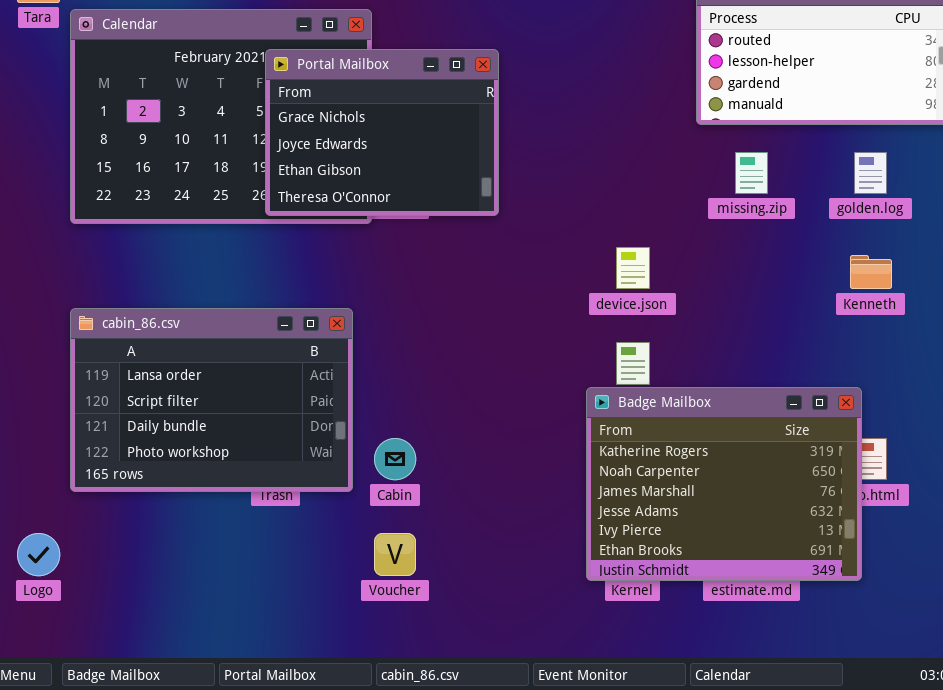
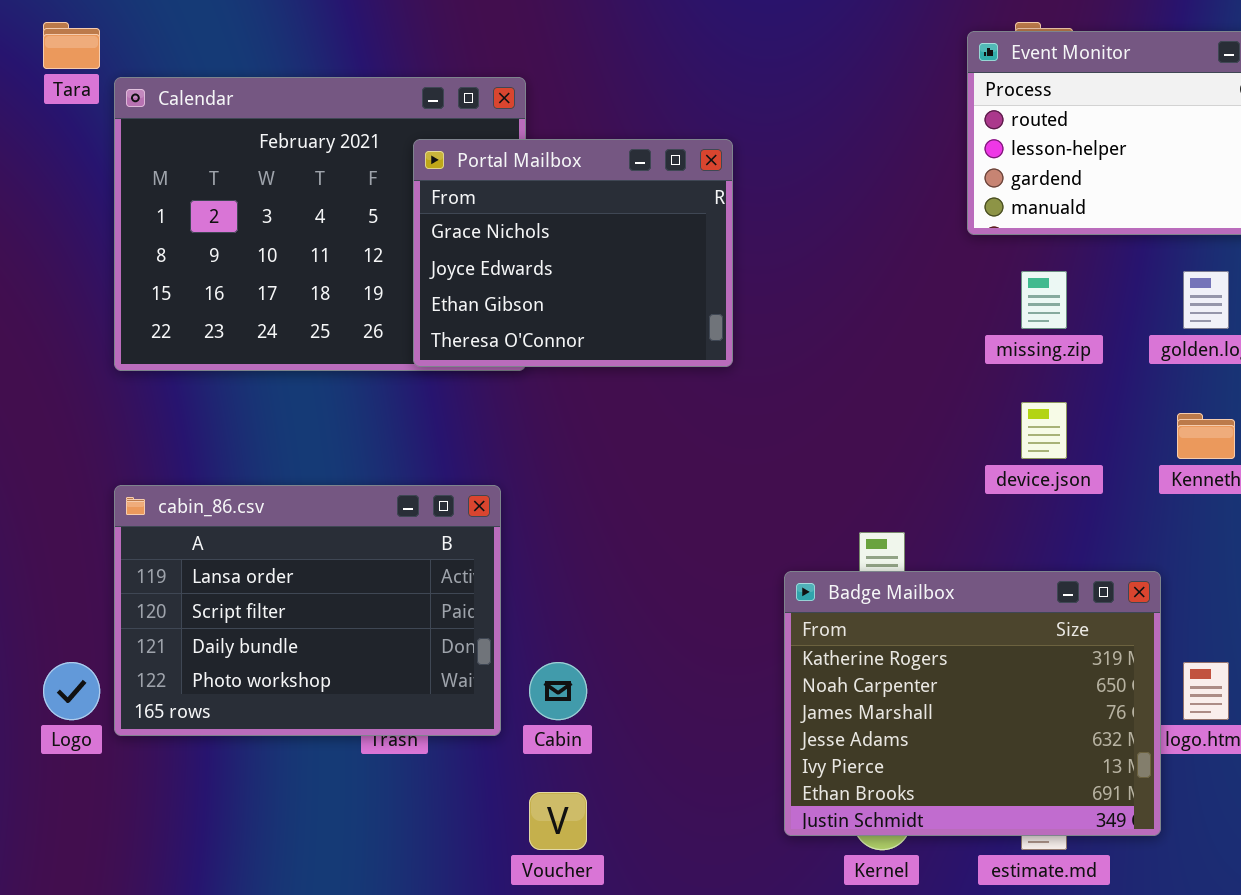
Portal Mailbox: [265,49,499,216] -> [413,139,733,367], moved
device.json: [616,247,650,289] -> [1021,402,1067,459], moved
Badge Mailbox: [586,387,862,581] -> [784,571,1161,836], moved
Logo: [17,533,60,576] -> [43,662,100,720], moved

